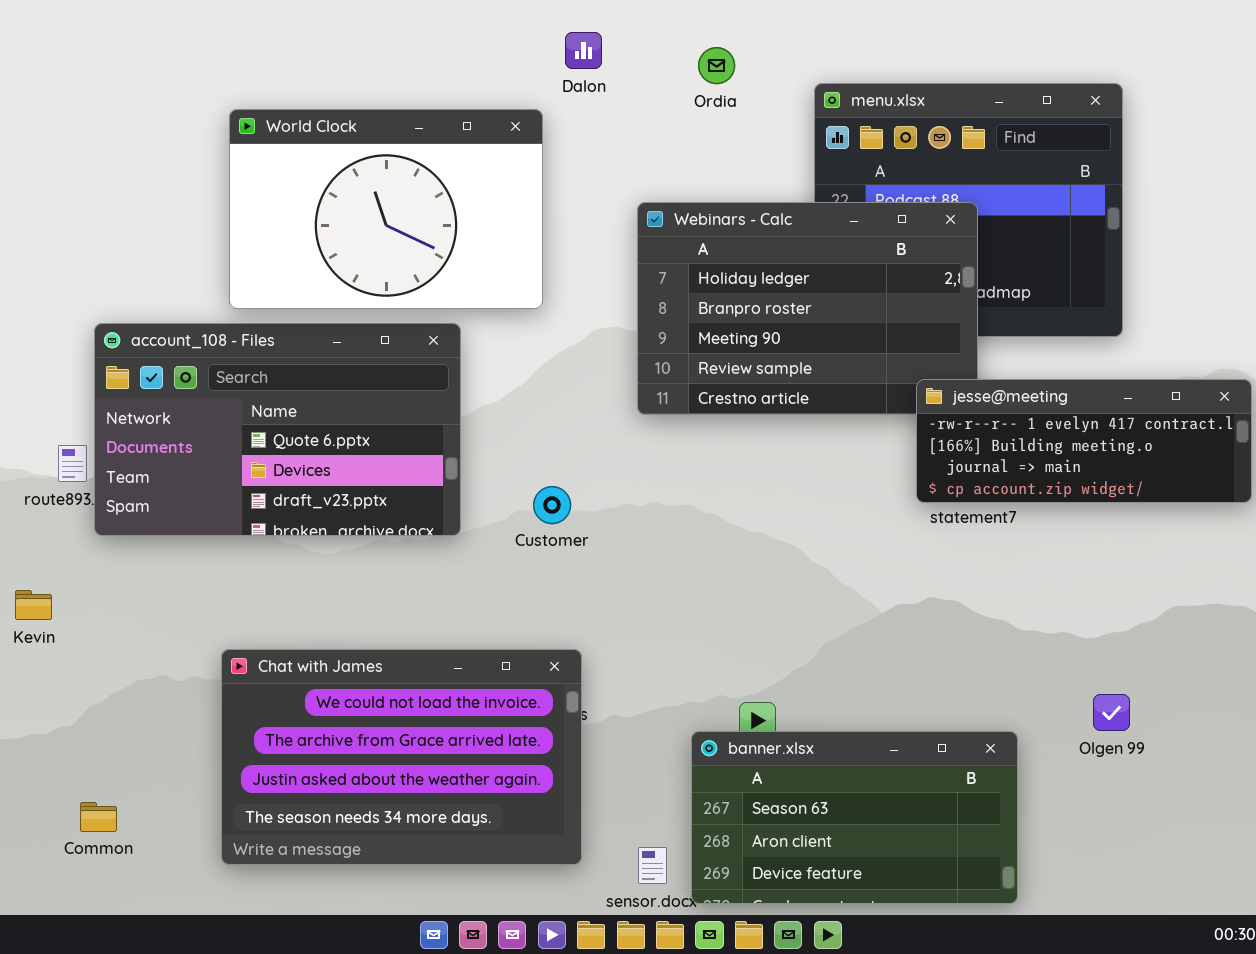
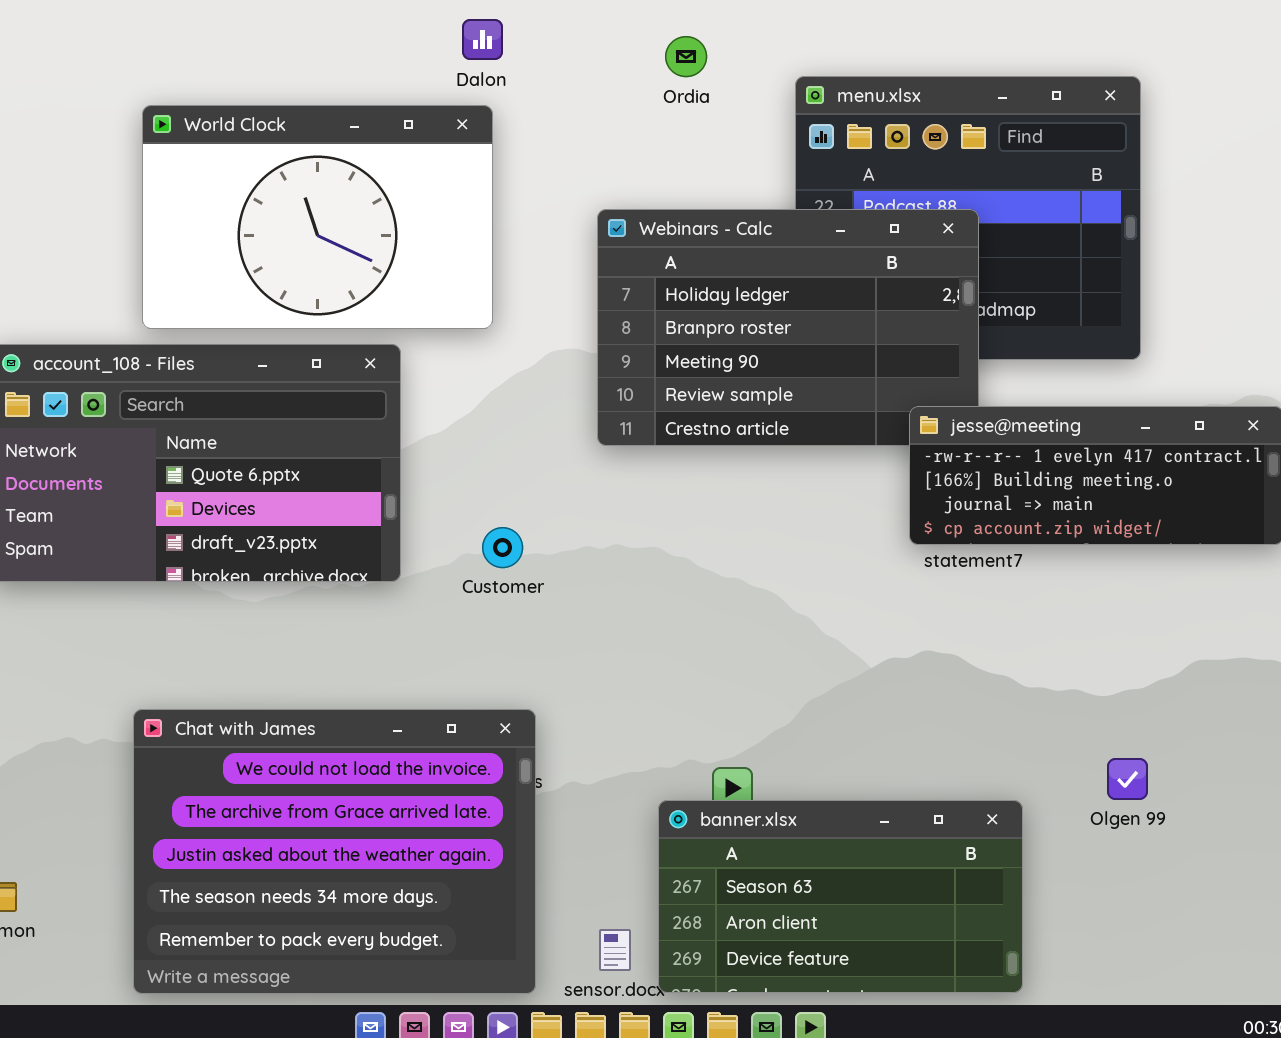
Dalon: [565,32,602,69] -> [462,19,503,60], moved
Chat with James: [221,649,582,865] -> [133,709,536,994], resized

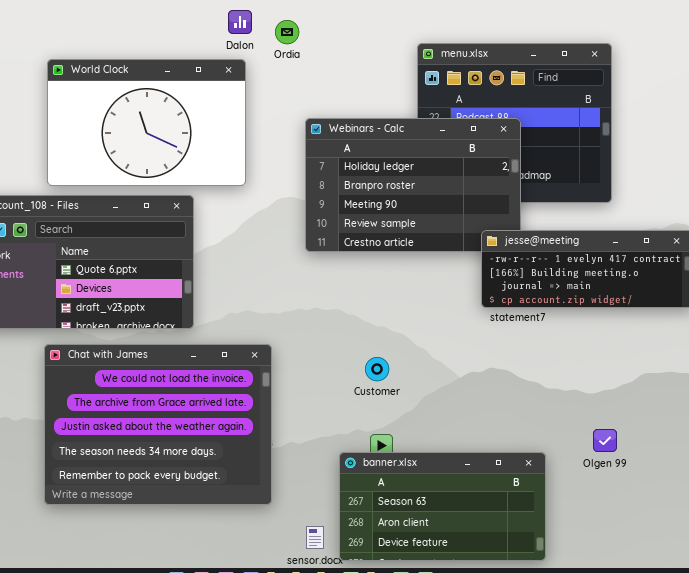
Ordia: [665,36,707,77] -> [275,20,299,44], moved
Customer: [482,527,523,568] -> [365,357,389,381], moved
Chat with James: [133,709,536,994] -> [44,344,272,505], moved

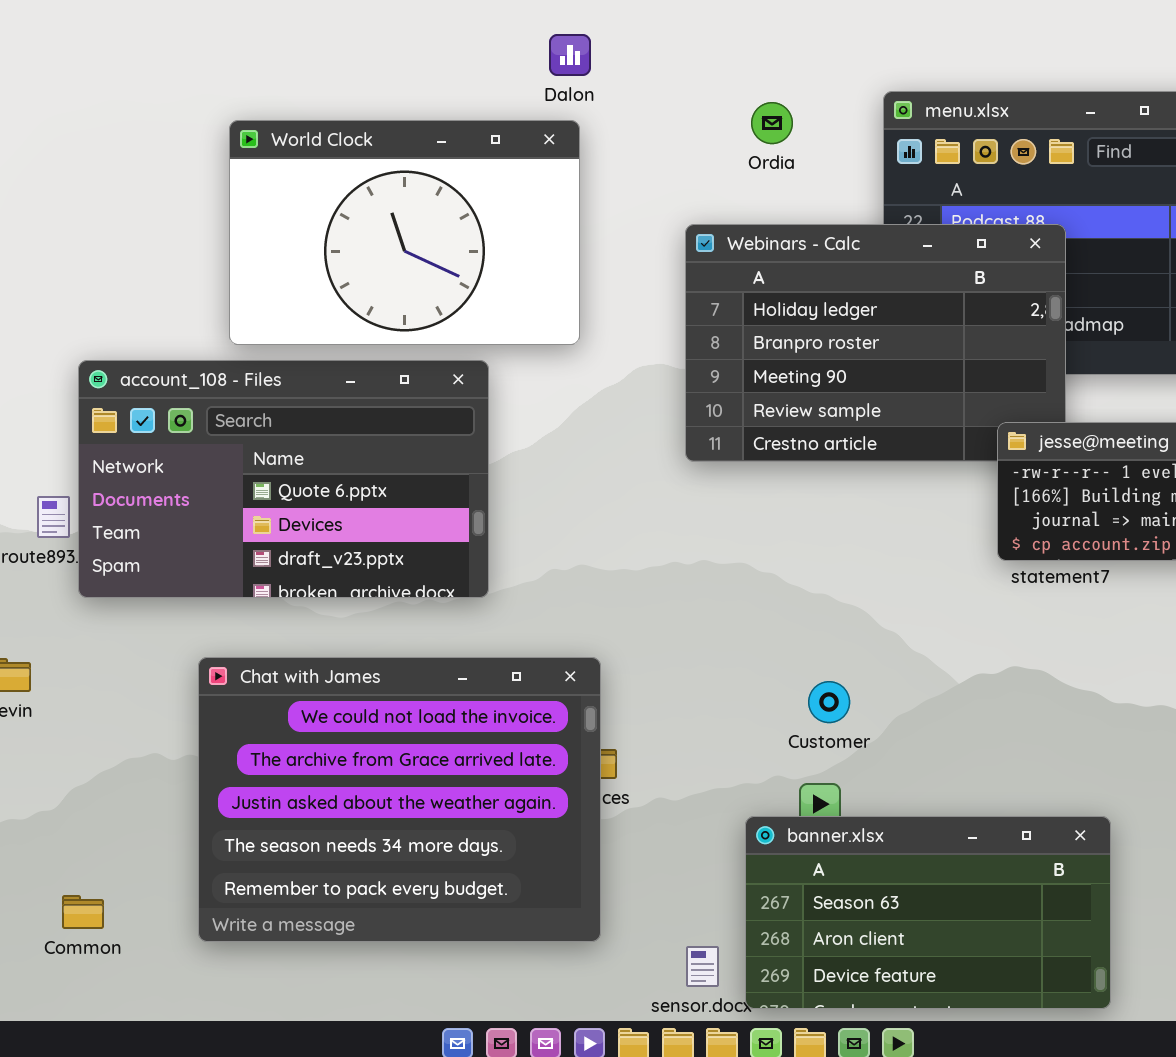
Ordia: [275,20,299,44] -> [751,102,793,144], moved
Chat with James: [44,344,272,505] -> [198,657,601,942], moved
Customer: [365,357,389,381] -> [808,681,850,723], moved

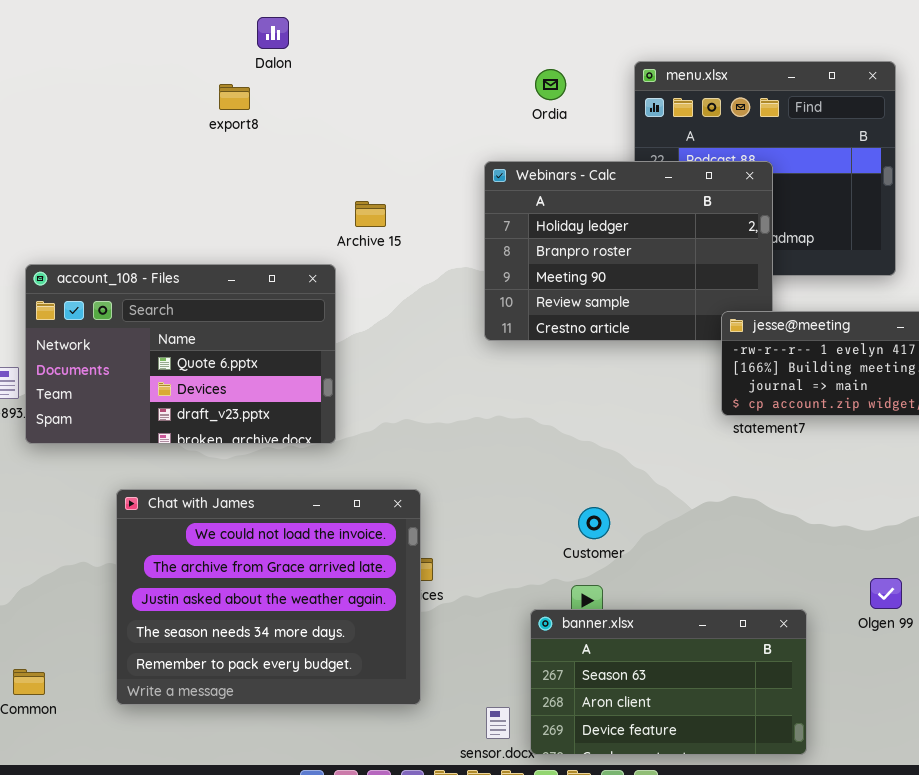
Dalon: [549,34,591,76] -> [257,17,289,49], moved
World Clock: [229,120,580,345] -> none, closed

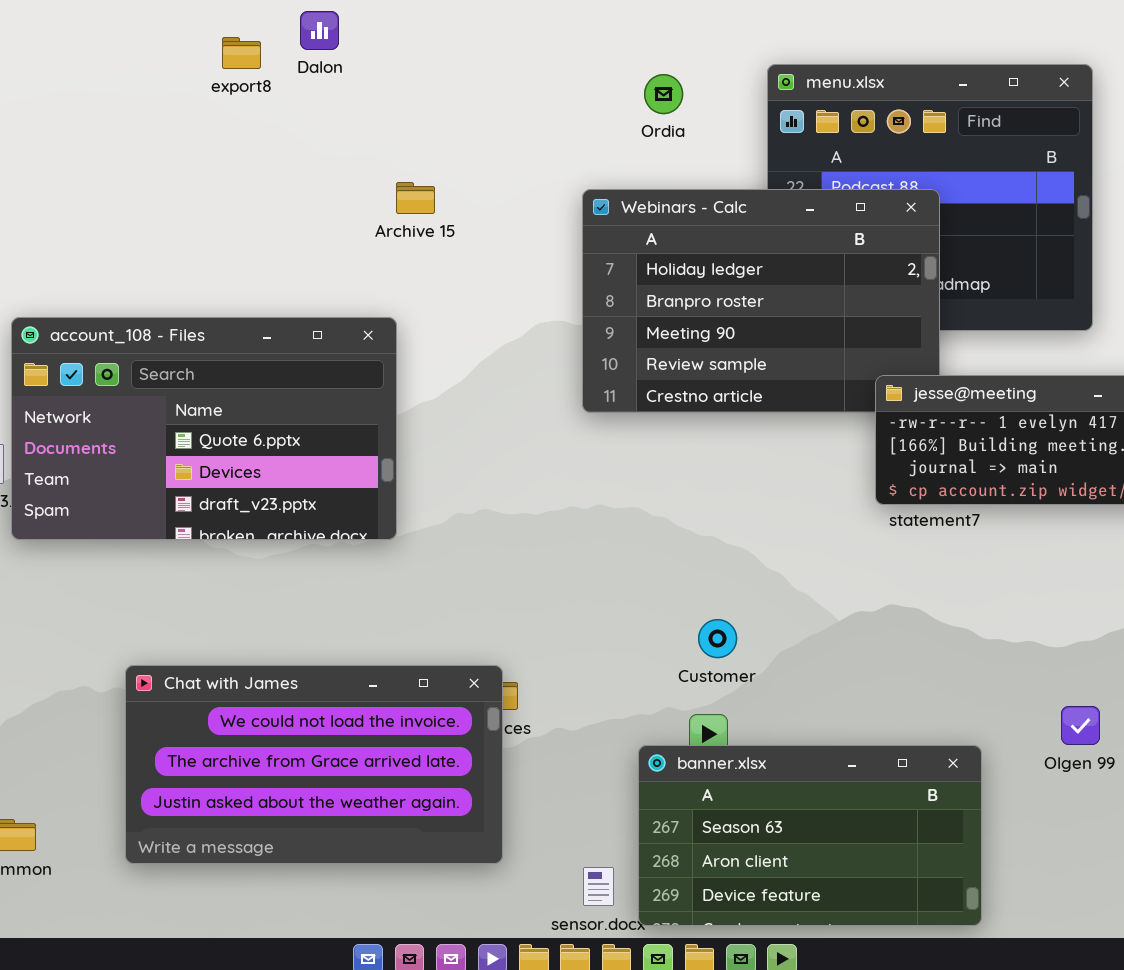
export8: [219,84,250,110] -> [222,37,261,69], moved
Archive 15: [355,201,386,227] -> [396,182,435,214], moved
Chat with James: [116,489,421,705] -> [125,665,503,864], resized

